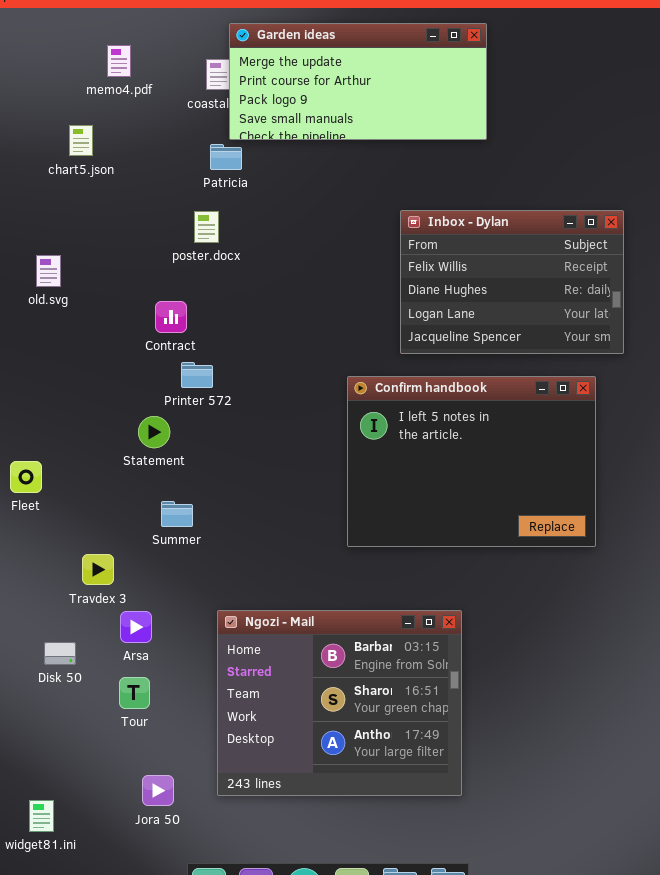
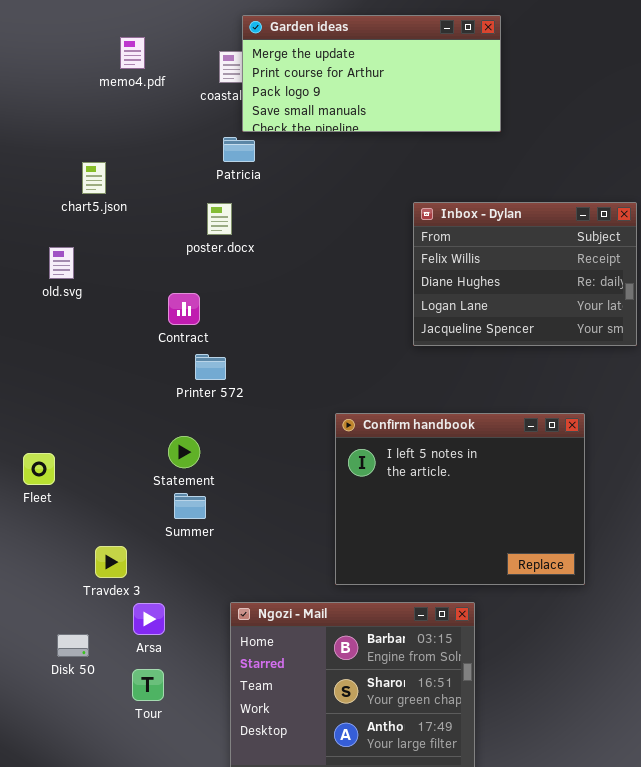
chart5.json: [69,125,93,156] -> [82,162,106,194], moved
Confirm handbook: [347,376,596,547] -> [335,413,585,585], moved
Statement: [138,416,170,448] -> [168,436,200,468], moved

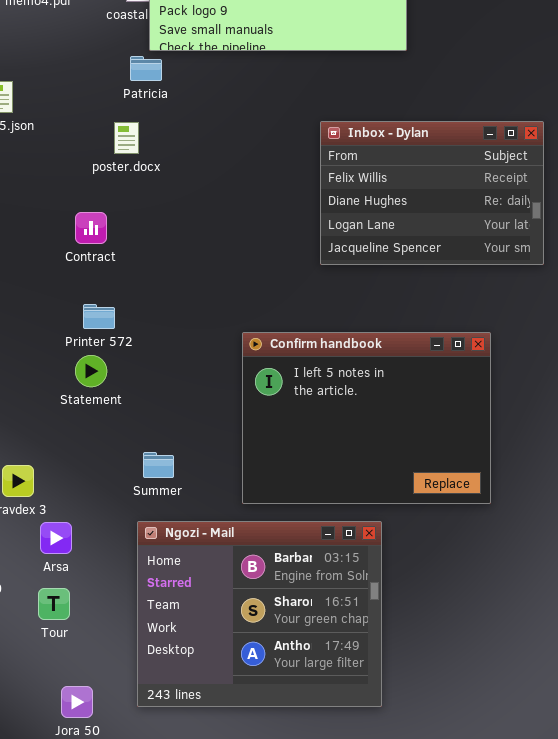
Printer 572: [195,354,226,380] -> [83,304,115,329], moved
Summer: [174,493,206,519] -> [143,452,174,478], moved

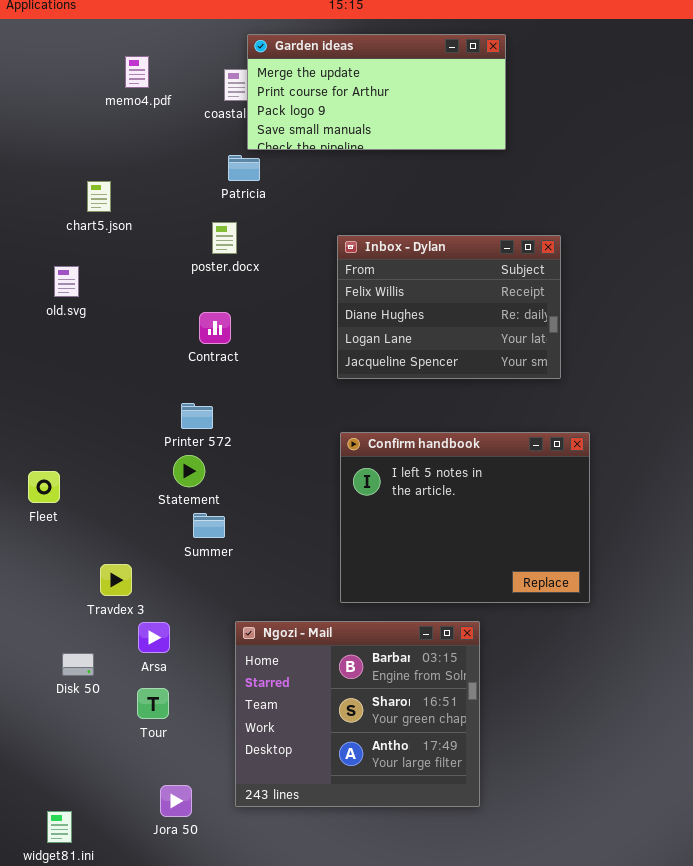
Inbox - Dylan: [320,121,544,265] -> [337,235,561,379], moved
Contract: [75,212,107,244] -> [199,312,231,344], moved
Summer: [143,452,174,478] -> [193,513,225,538], moved

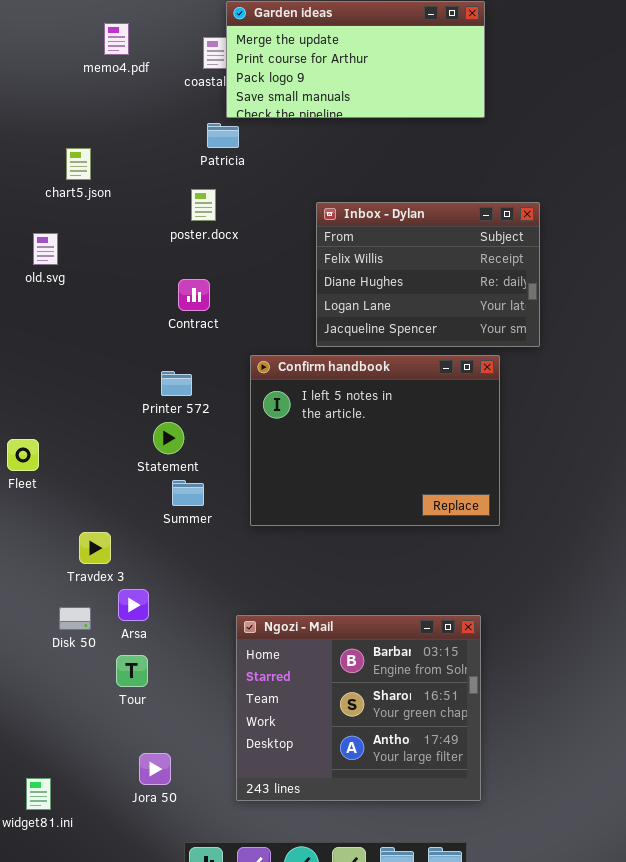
Confirm handbook: [340,432,590,603] -> [250,355,500,526], moved
Ngozi - Mail: [235,621,480,807] -> [236,615,481,801], moved
Disk 50: [62,653,94,676] -> [59,607,91,630], moved

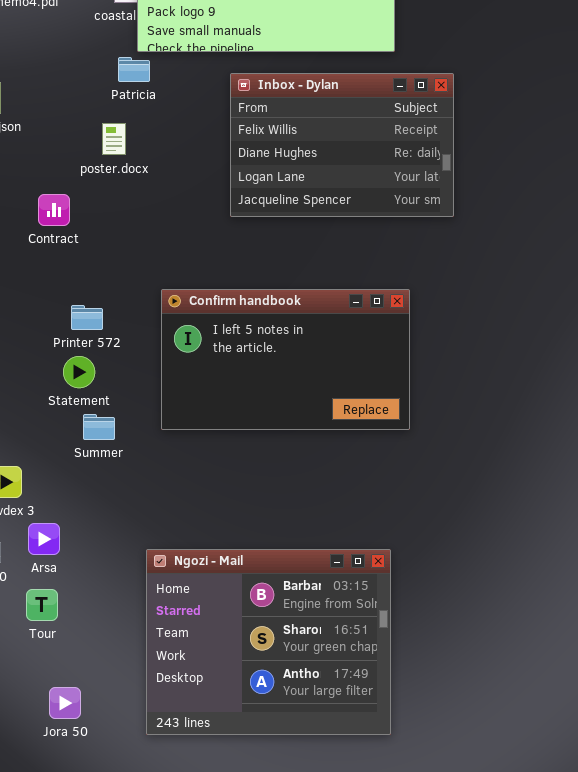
Inbox - Dylan: [316,202,540,347] -> [230,73,454,217], moved
Contract: [178,279,210,311] -> [38,194,70,226], moved
Confirm handbook: [250,355,500,526] -> [161,289,410,430], resized

